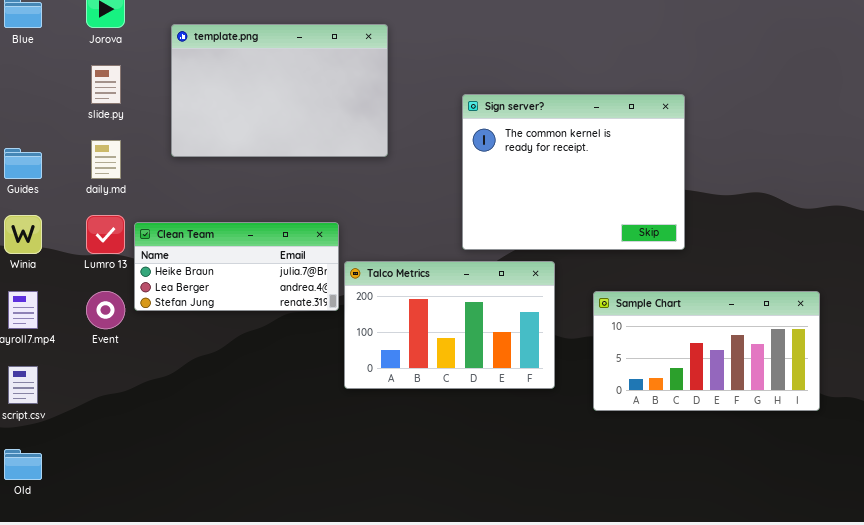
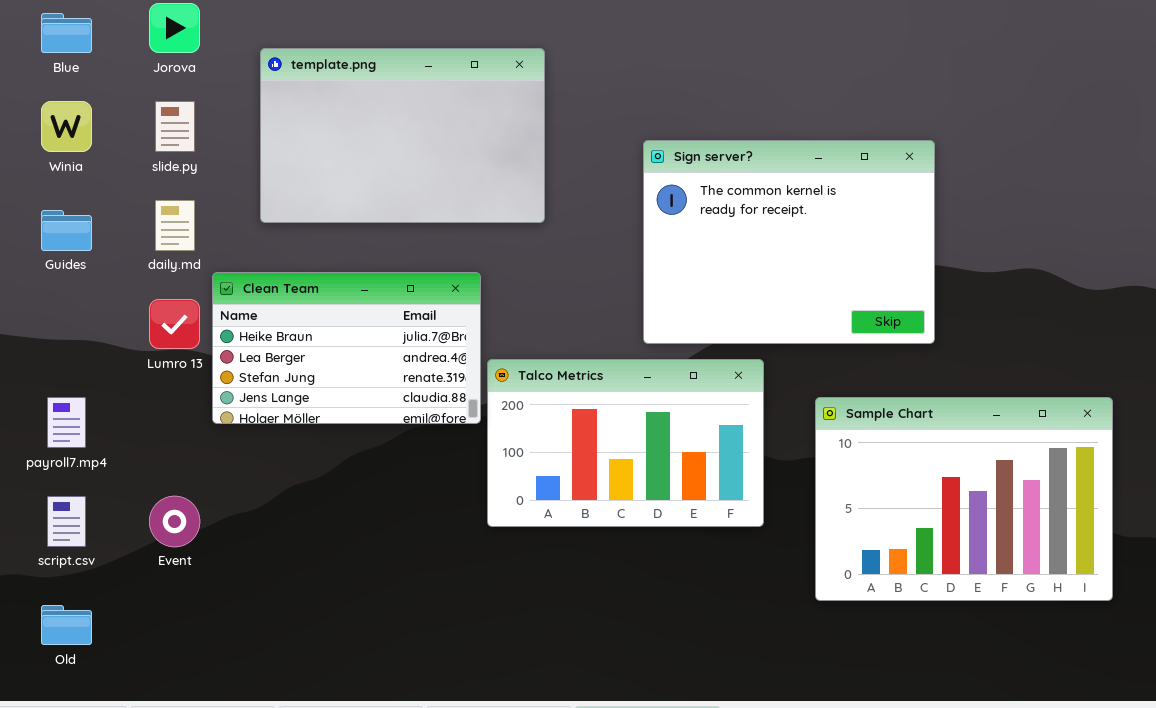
Winia: [4,215,42,254] -> [41,101,92,152], moved
Clean Team: [134,222,339,311] -> [212,272,481,424], resized
Event: [86,291,125,329] -> [149,496,200,547], moved
Sample Chart: [593,291,820,411] -> [815,397,1113,601], resized

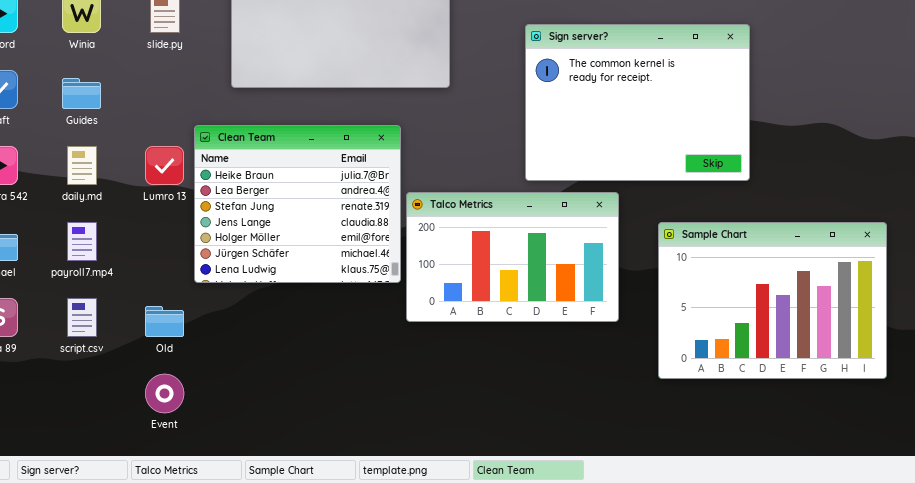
daily.md: [155,200,195,251] -> [67,146,97,185], moved
Clean Team: [212,272,481,424] -> [194,125,401,283], resized
Event: [149,496,200,547] -> [145,374,184,413], moved
Old: [41,605,92,645] -> [145,306,184,337], moved

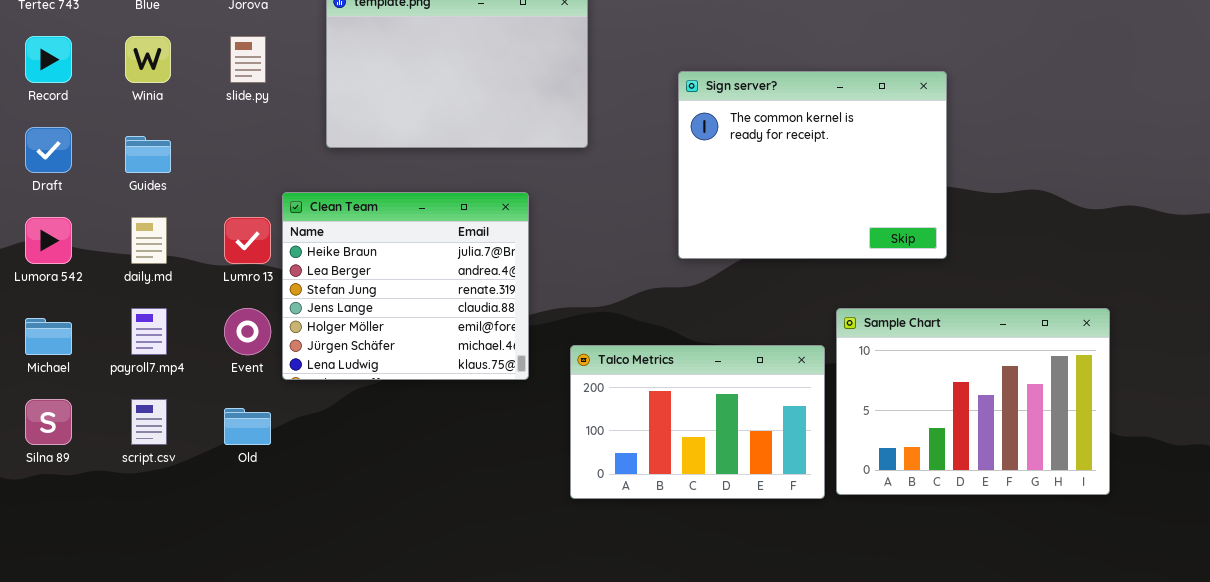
Talco Metrics: [406,192,619,322] -> [570,345,825,499], moved
Event: [145,374,184,413] -> [224,308,271,355], moved

